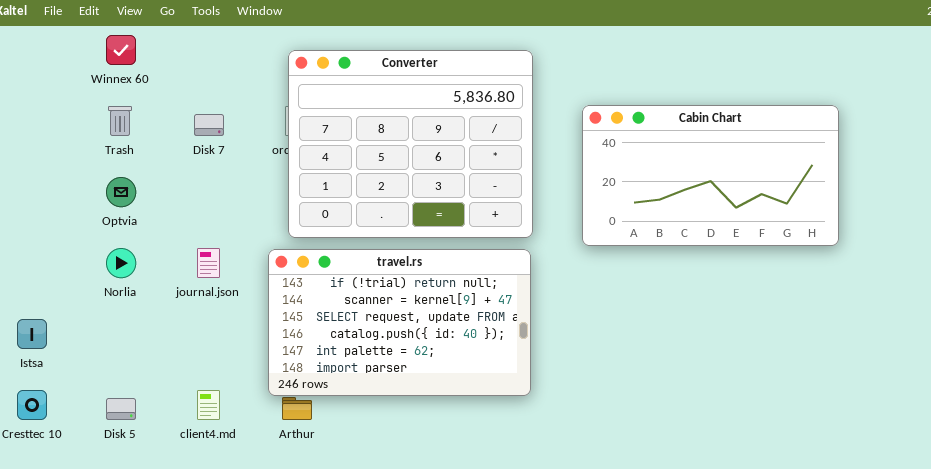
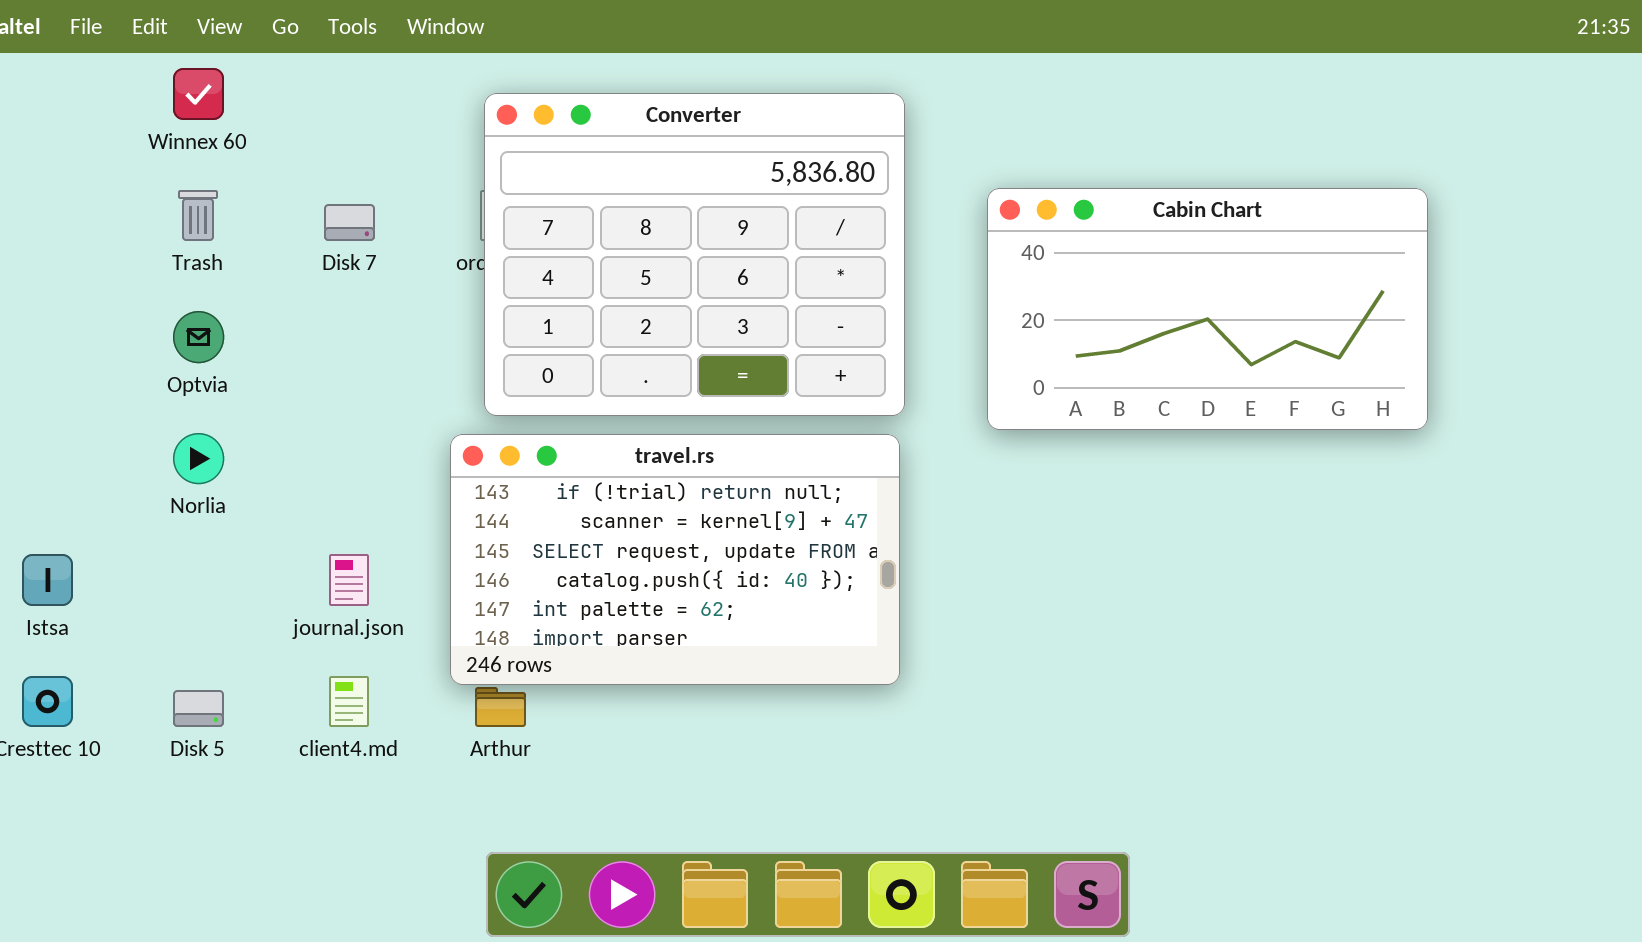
journal.json: [197,248,220,278] -> [329,554,369,606], moved

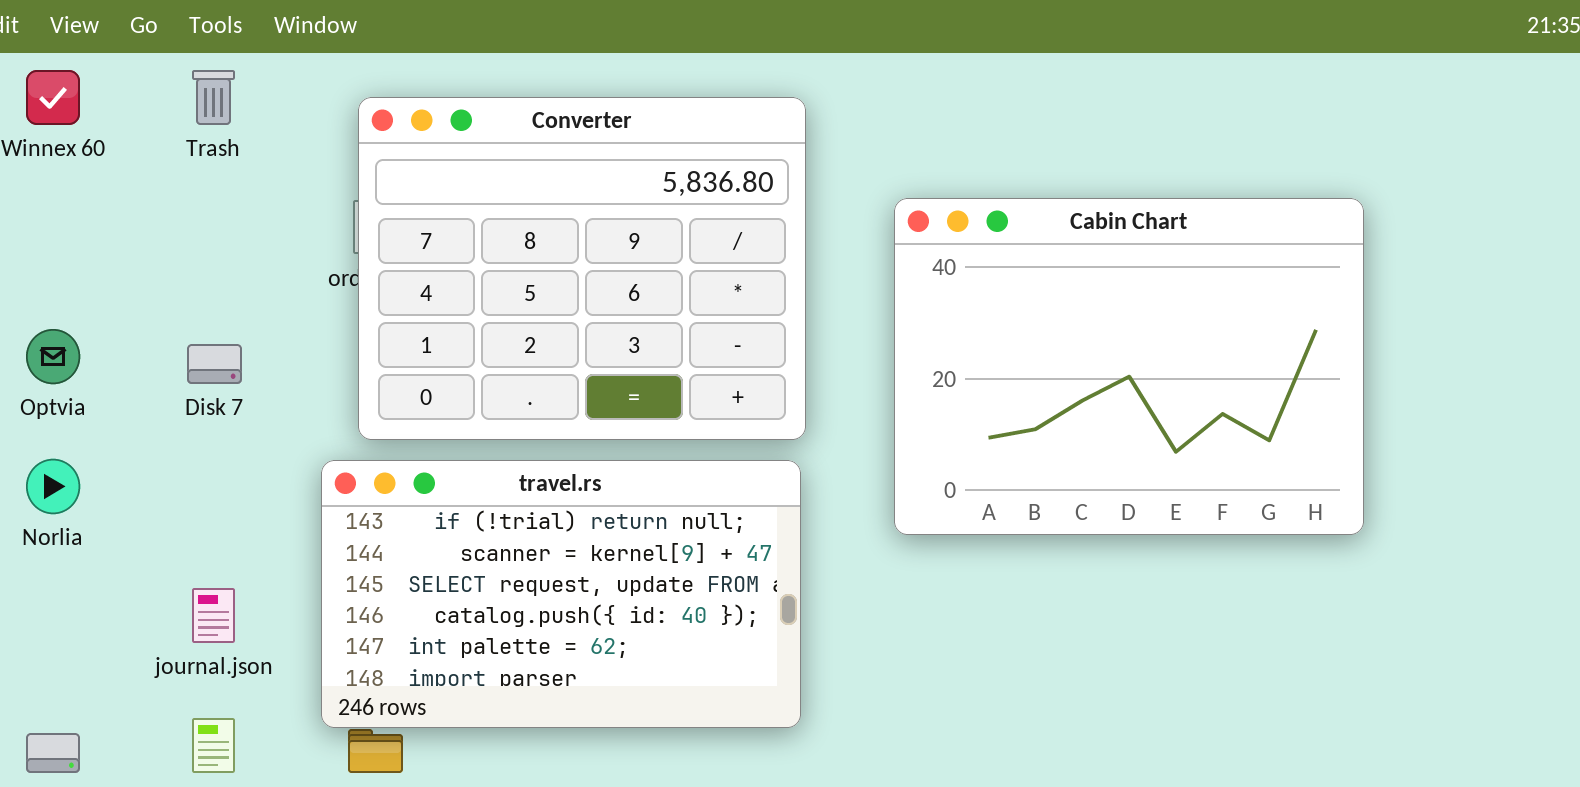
Cabin Chart: [987,188,1428,430] -> [894,198,1364,535], resized
Trash: [178,190,218,241] -> [192,70,235,125], moved
Disk 7: [324,204,375,241] -> [187,344,242,384], moved

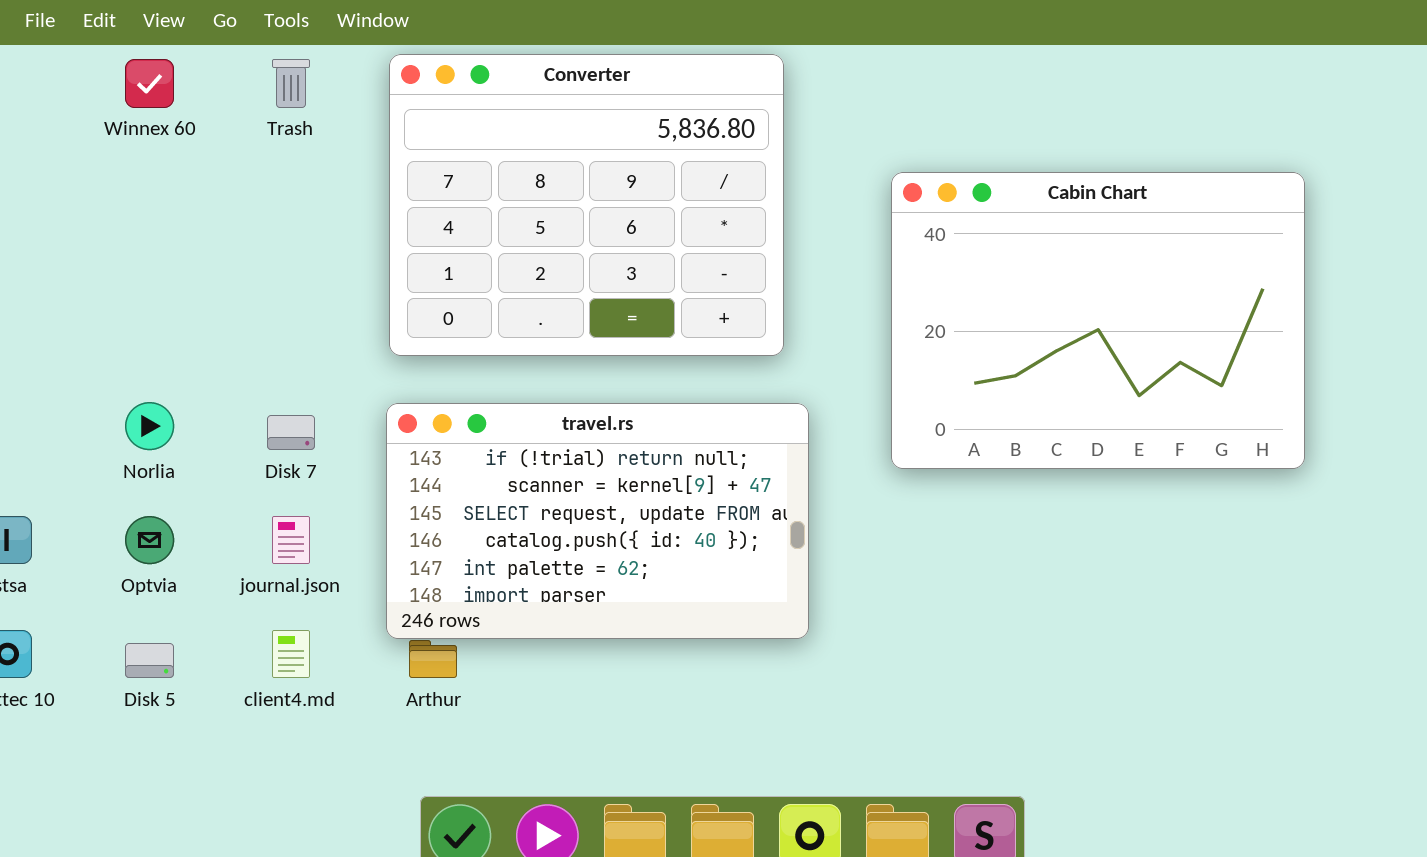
Converter: [358,97,806,440] -> [389,54,784,356], moved
Optvia: [26,329,80,384] -> [125,516,174,564], moved
Disk 7: [187,344,242,384] -> [267,415,315,450], moved

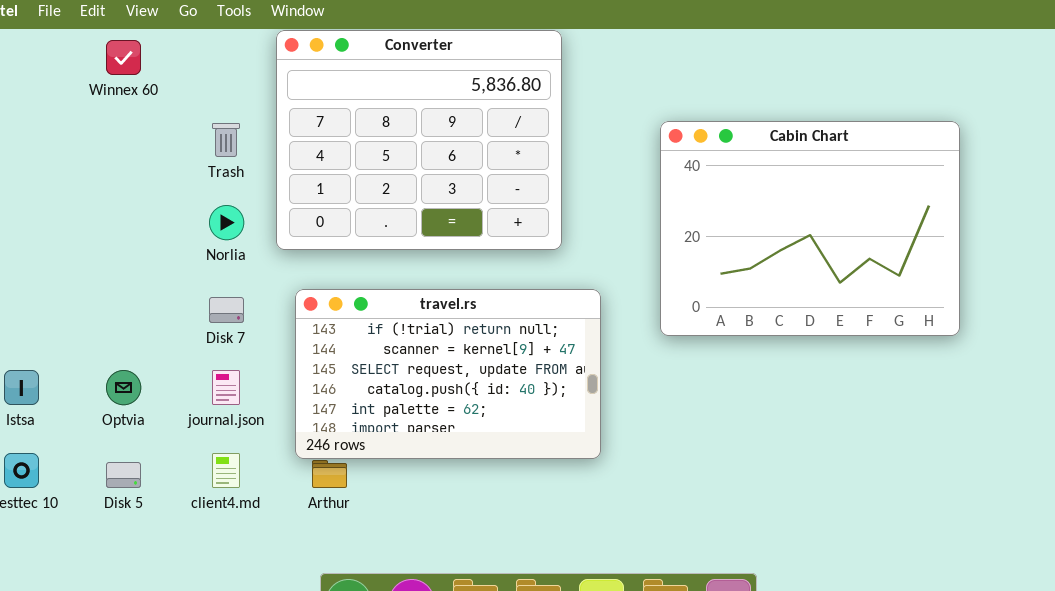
Converter: [389,54,784,356] -> [276,30,562,250], moved
Trash: [272,59,310,108] -> [212,123,240,157], moved
Norlia: [125,402,174,450] -> [209,205,244,240], moved

